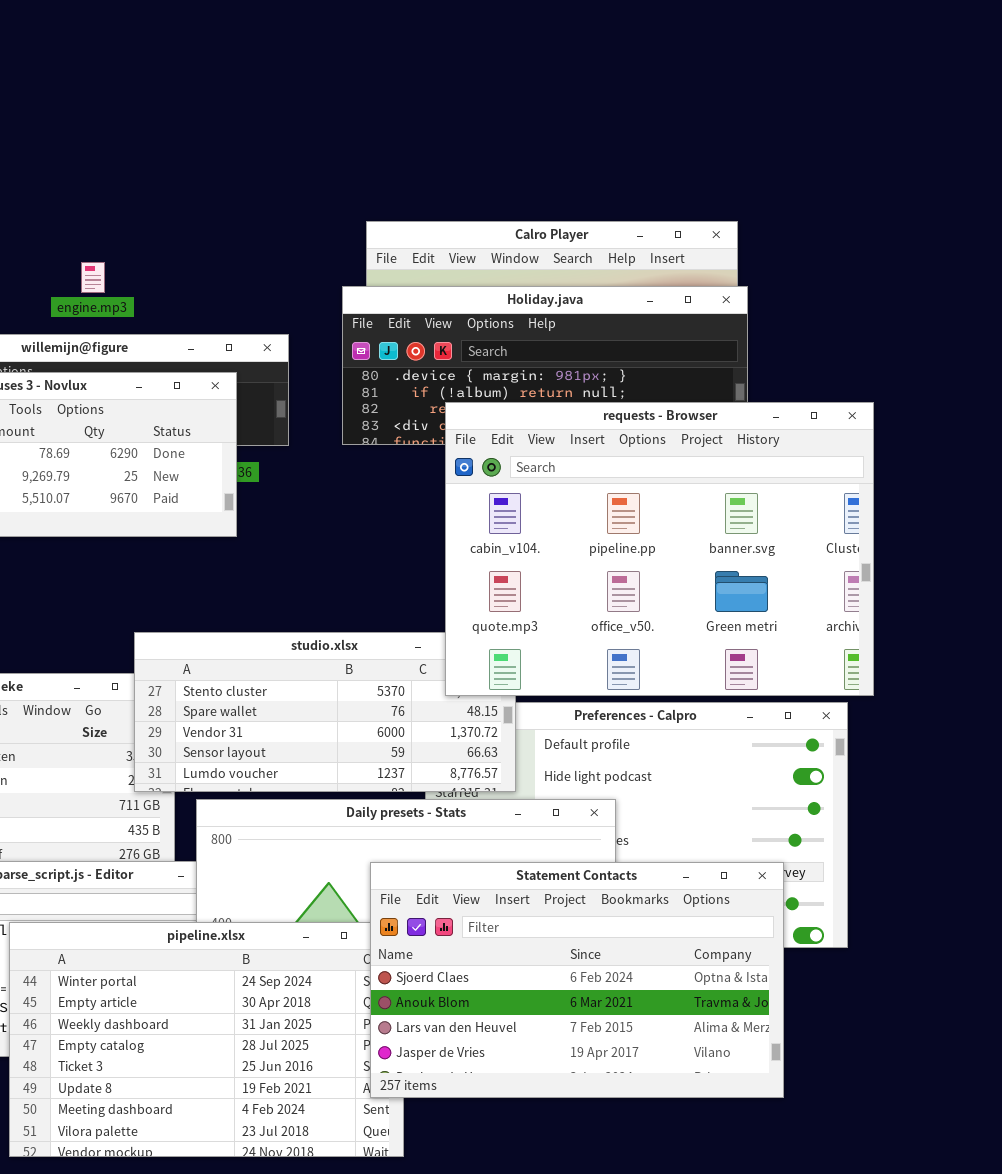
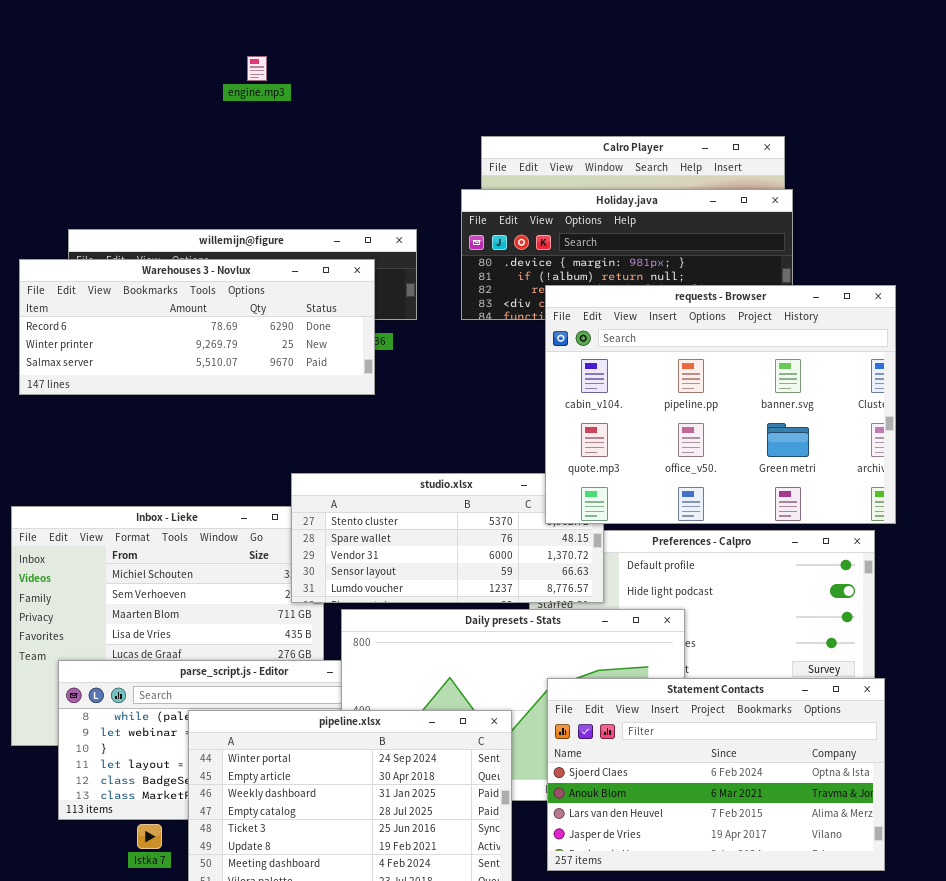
engine.mp3: [81,262,105,293] -> [247,56,267,81], moved
Statement Contacts: [370,862,784,1098] -> [547,678,885,871], moved

